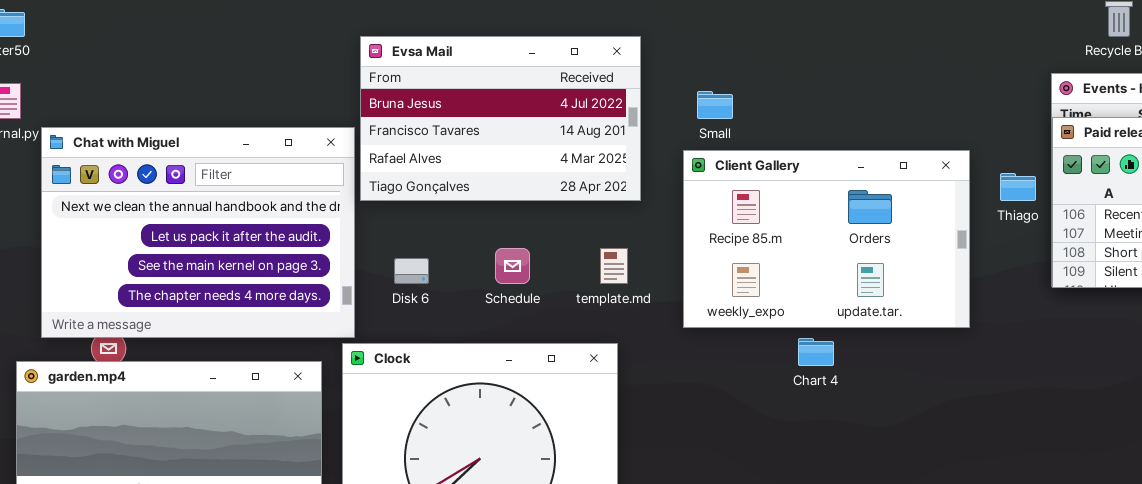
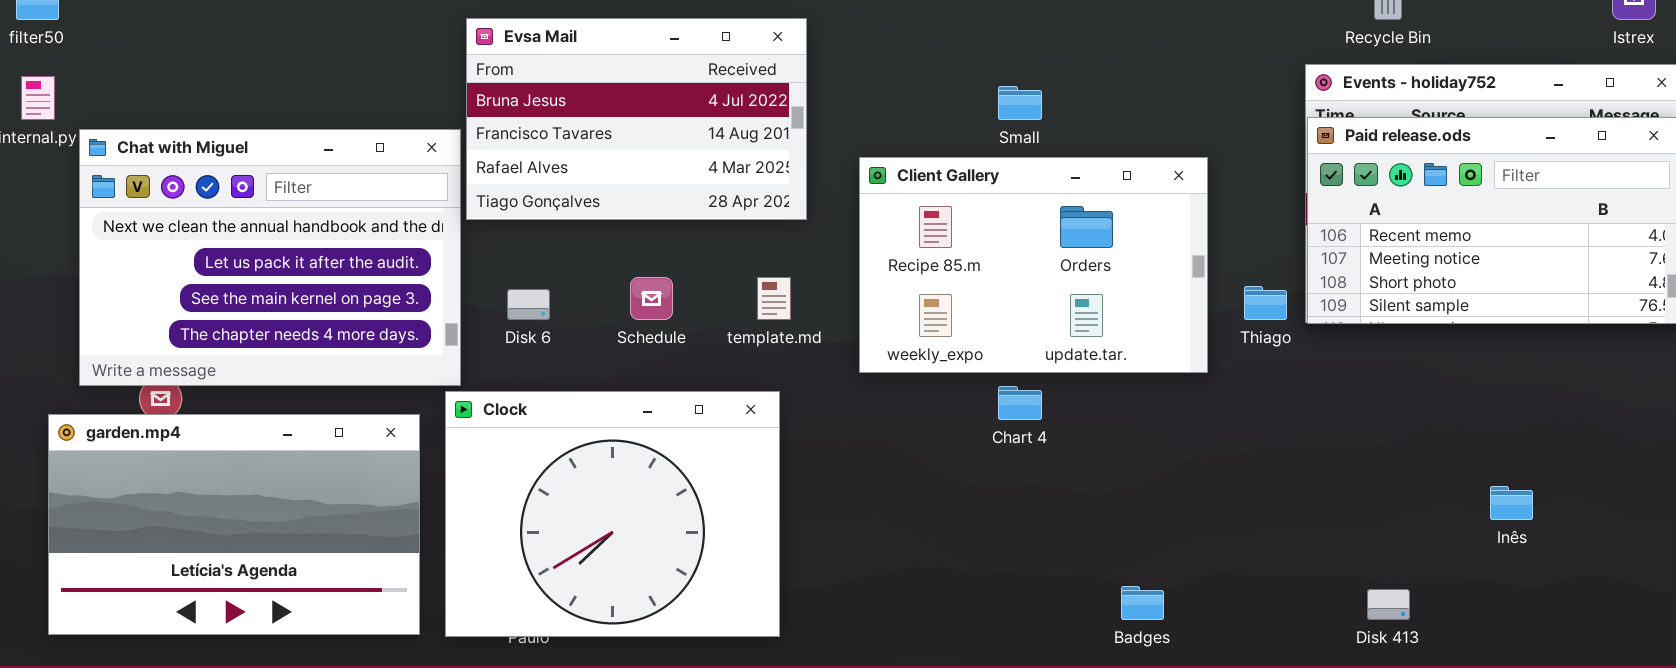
Small: [697,91,733,119] -> [998,86,1042,120], moved
Thiago: [1000,173,1036,201] -> [1244,286,1287,320], moved

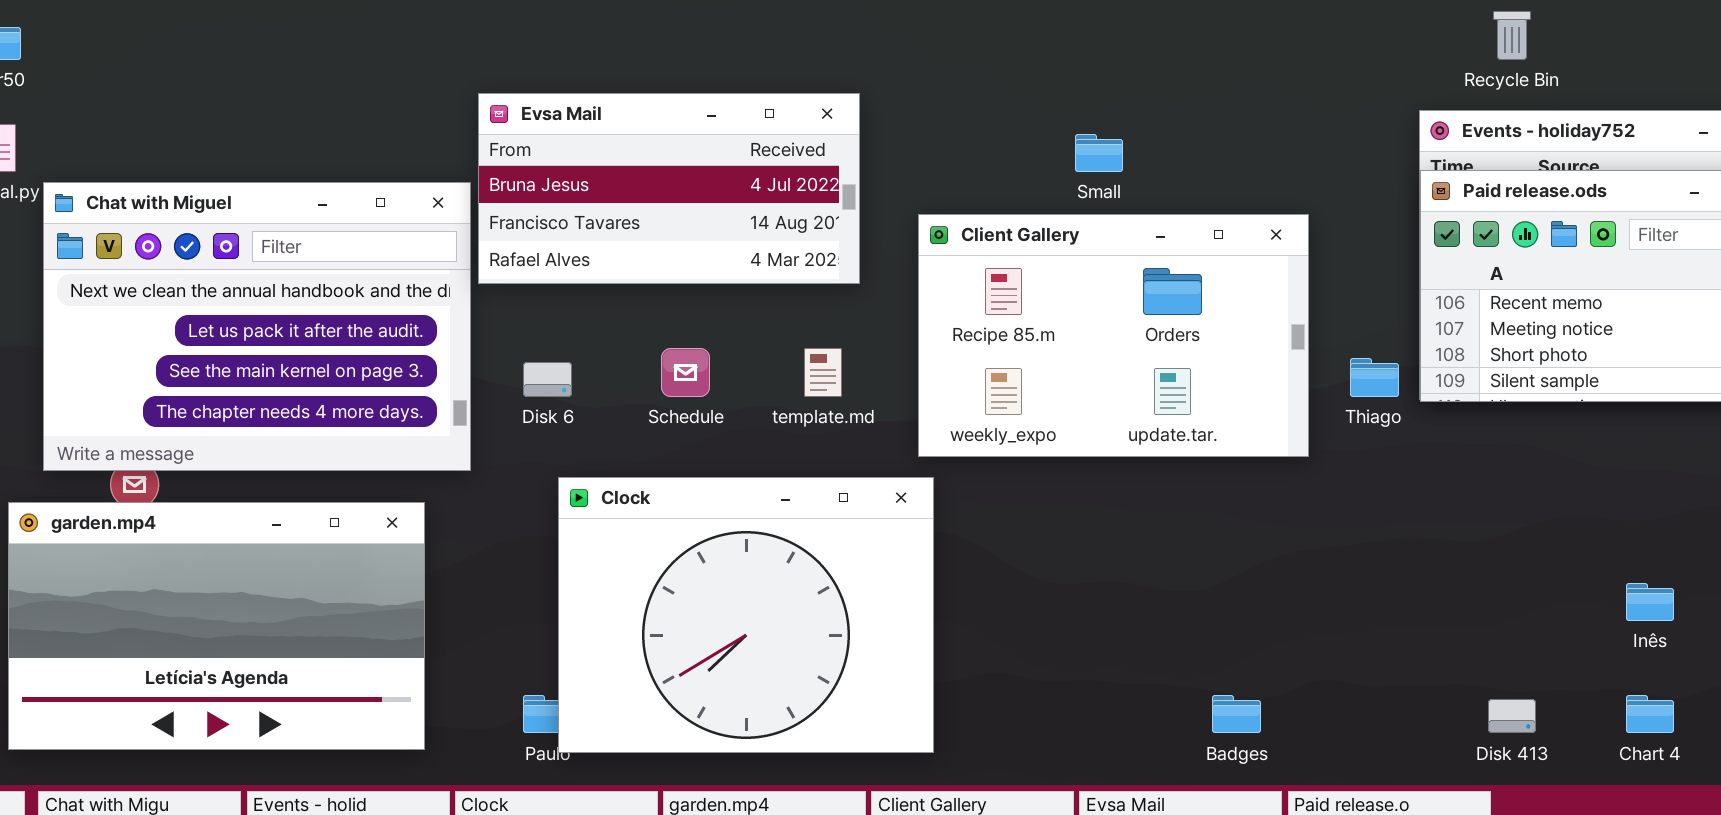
Evsa Mail: [466,18,807,220] -> [478,93,860,284], resized
Chart 4: [998,386,1042,420] -> [1626,695,1674,733], moved
Clock: [445,391,780,637] -> [558,477,934,753], moved

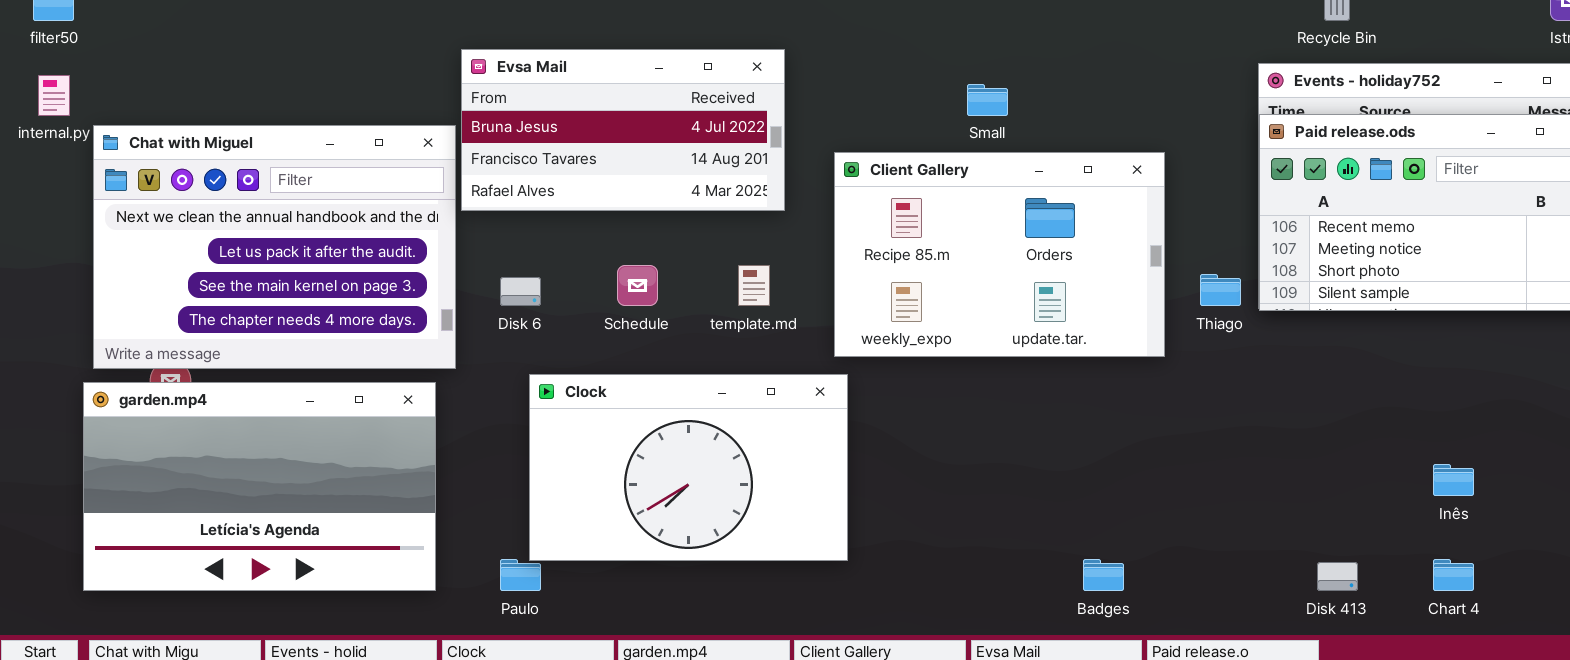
Clock: [558,477,934,753] -> [529,374,848,561], resized
garden.mp4: [8,502,425,750] -> [83,382,436,591], moved

